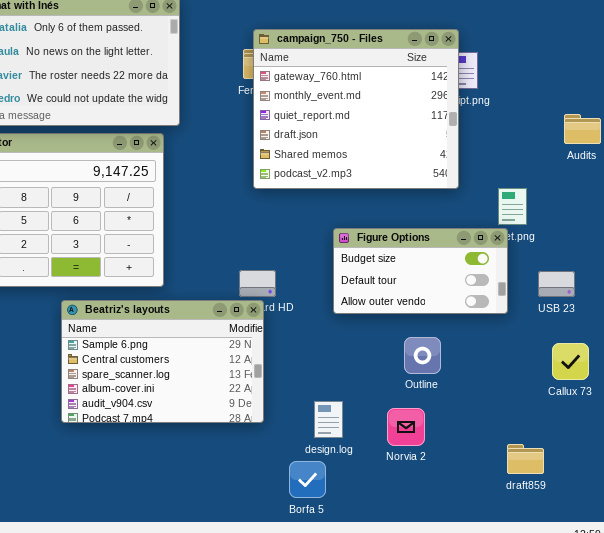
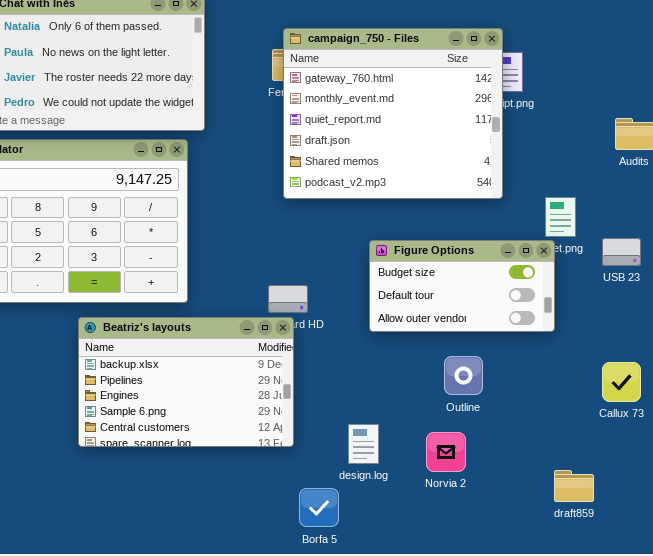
USB 23: [538,271,575,297] -> [602,238,641,266], moved
Beatriz's layouts: [61,300,264,423] -> [78,317,294,447], scrolled up 3 rows
Borfa 5: [289,461,326,498] -> [299,488,339,527], moved

